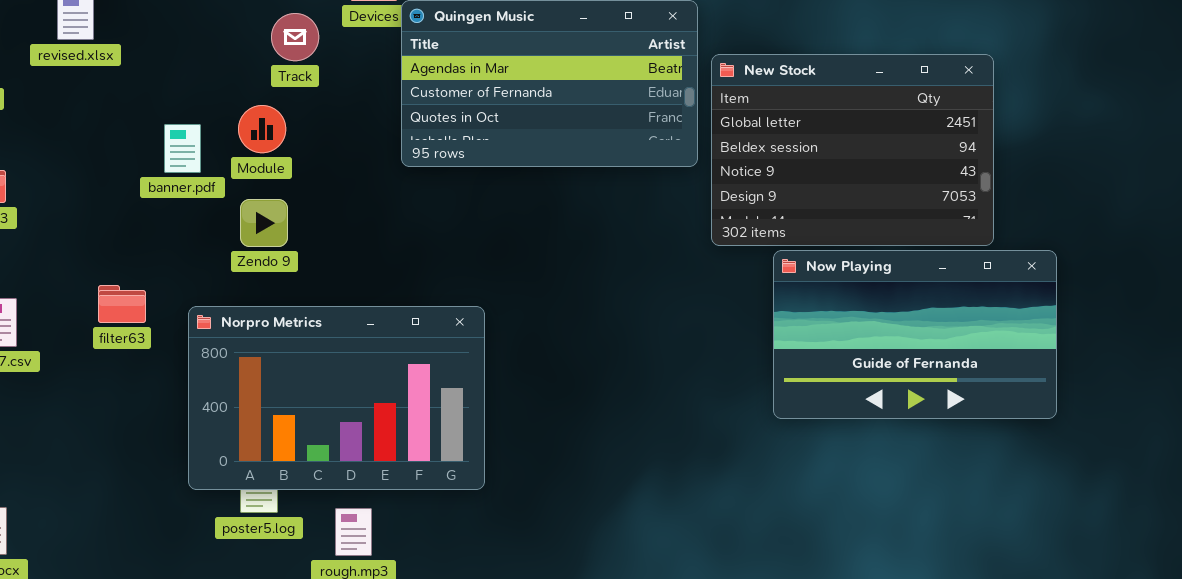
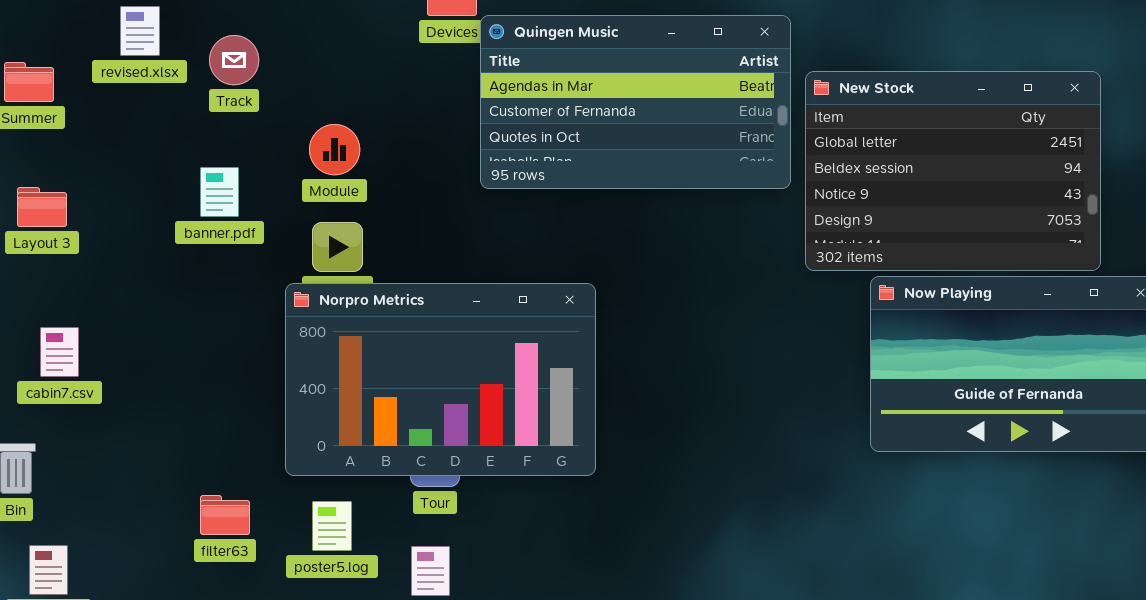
Track: [271,13,319,61] -> [209,35,259,85], moved
banner.pdf: [164,124,201,173] -> [200,167,239,217], moved
filter63: [98,285,146,323] -> [200,495,250,535], moved
Norpro Metrics: [188,306,485,490] -> [285,283,596,476], moved

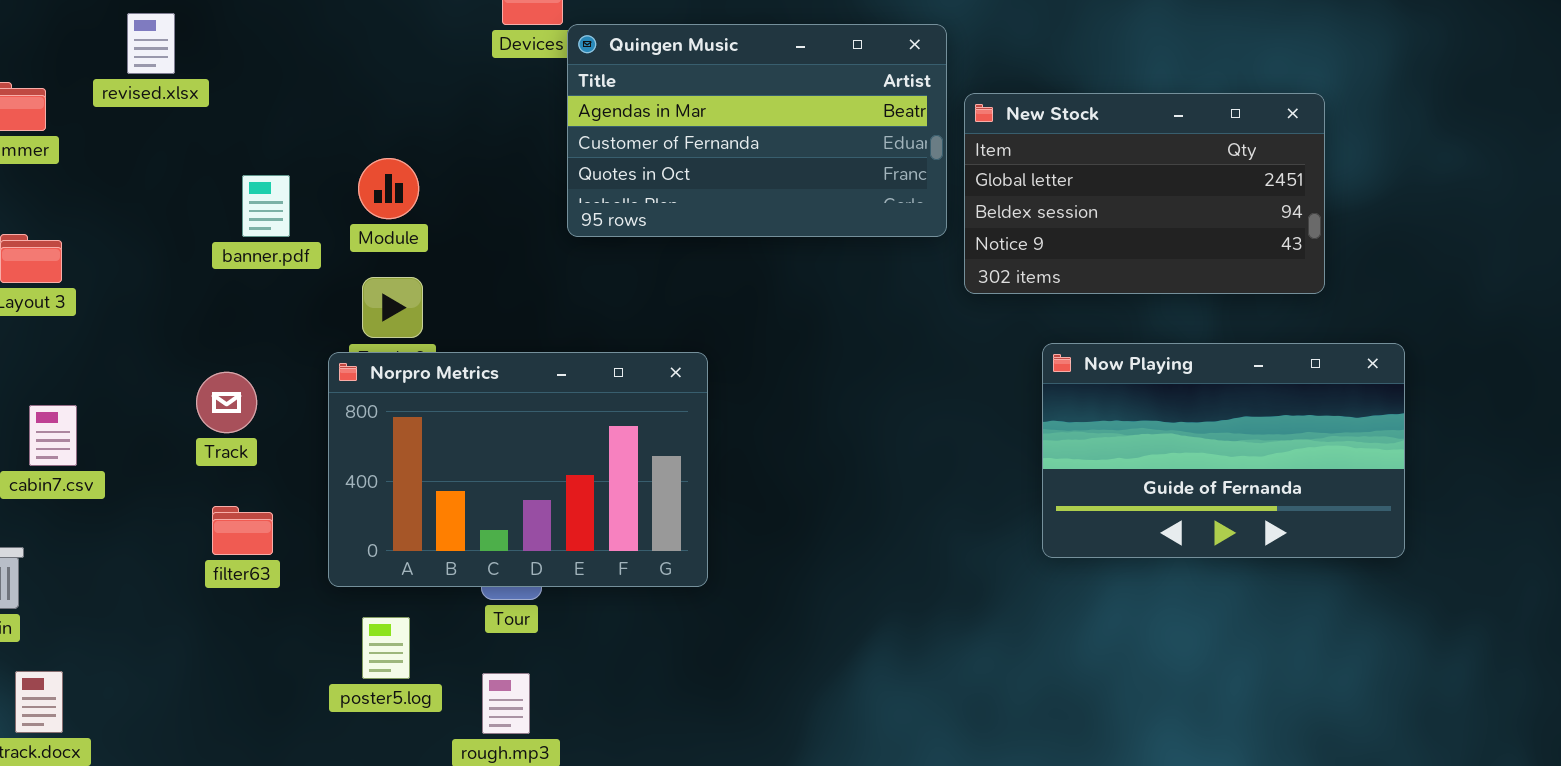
Track: [209,35,259,85] -> [196,372,257,433], moved
New Stock: [805,71,1101,271] -> [964,93,1325,294], resized
banner.pdf: [200,167,239,217] -> [242,175,290,237], moved
filter63: [200,495,250,535] -> [212,506,273,555], moved

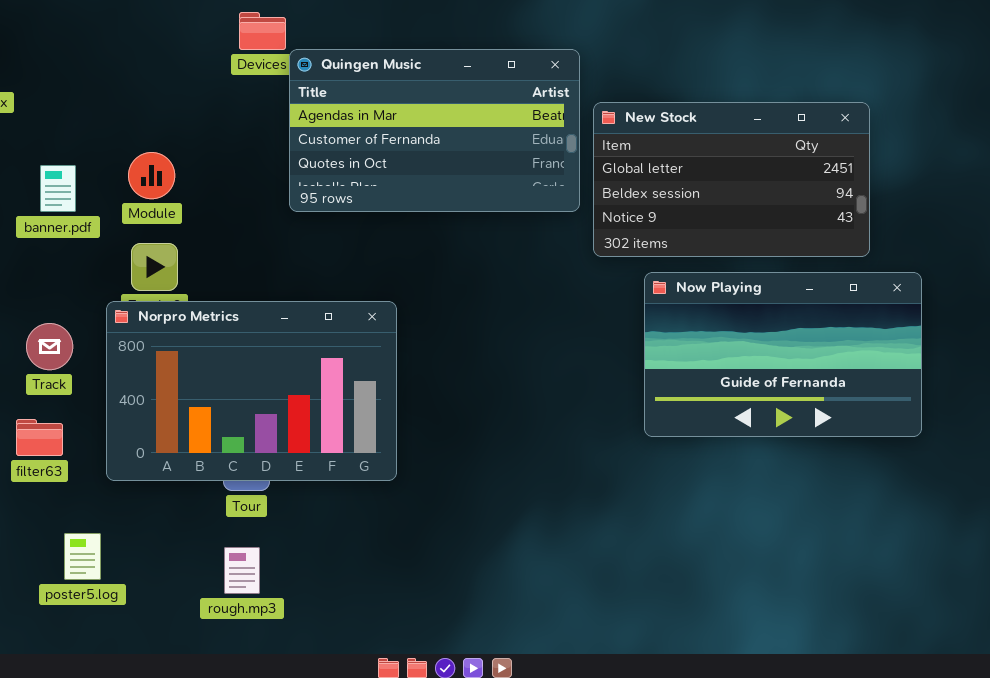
Now Playing: [1042,343,1405,558] -> [644,272,922,437], moved
Track: [196,372,257,433] -> [26,323,73,370], moved
poster5.log: [362,617,410,679] -> [64,533,101,580], moved

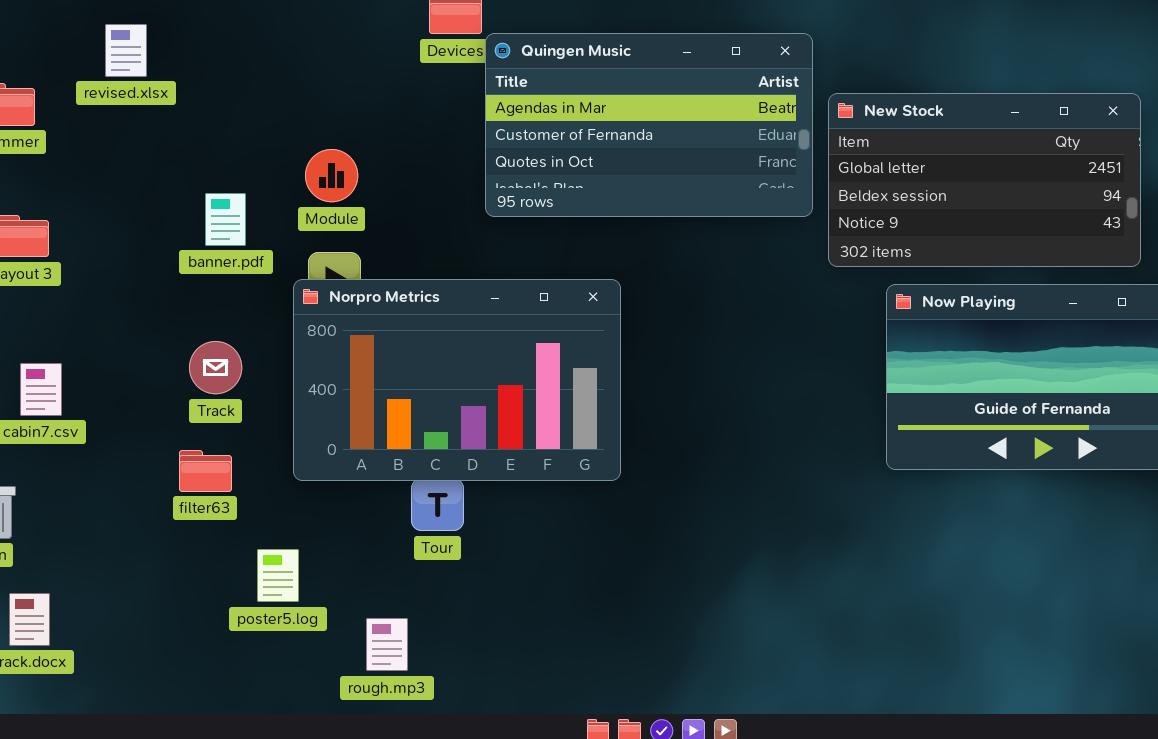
banner.pdf: [40,165,76,212] -> [205,193,246,246], moved
Norpro Metrics: [106,301,397,481] -> [293,279,621,481], moved
poster5.log: [64,533,101,580] -> [257,549,299,602], moved
rough.mp3: [224,547,260,594] -> [366,618,408,671], moved

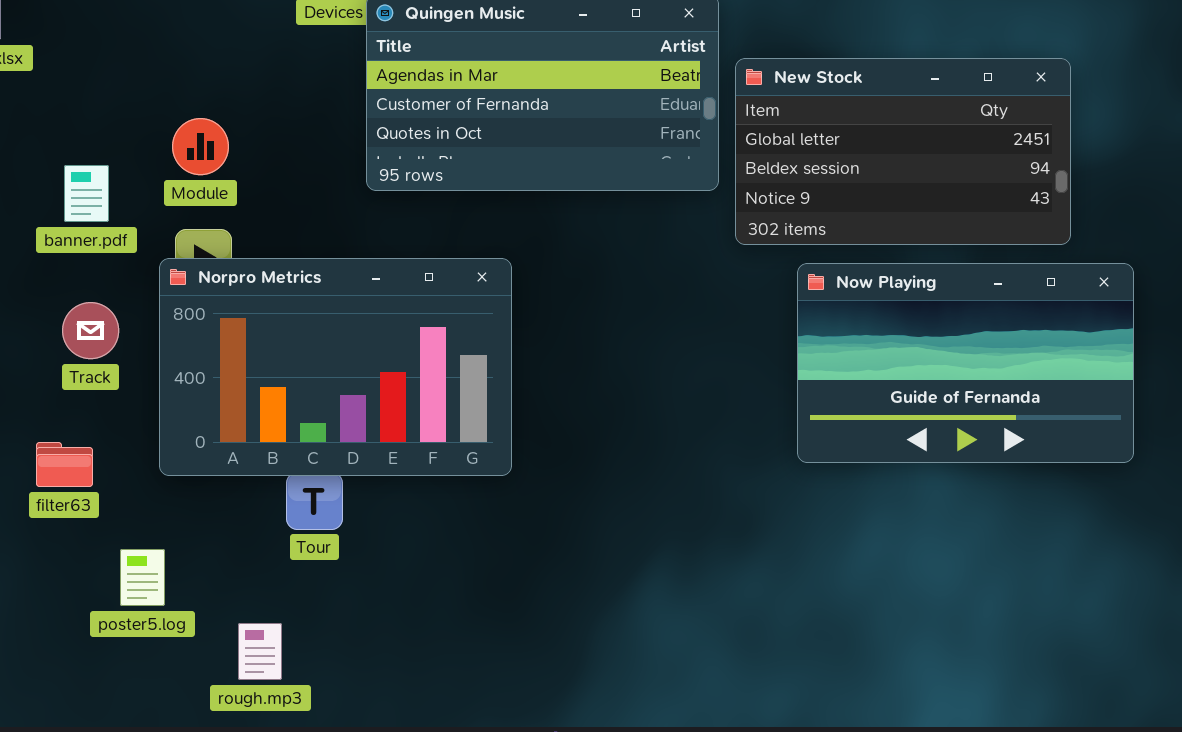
Track: [189,341,242,394] -> [62,302,119,359], moved

